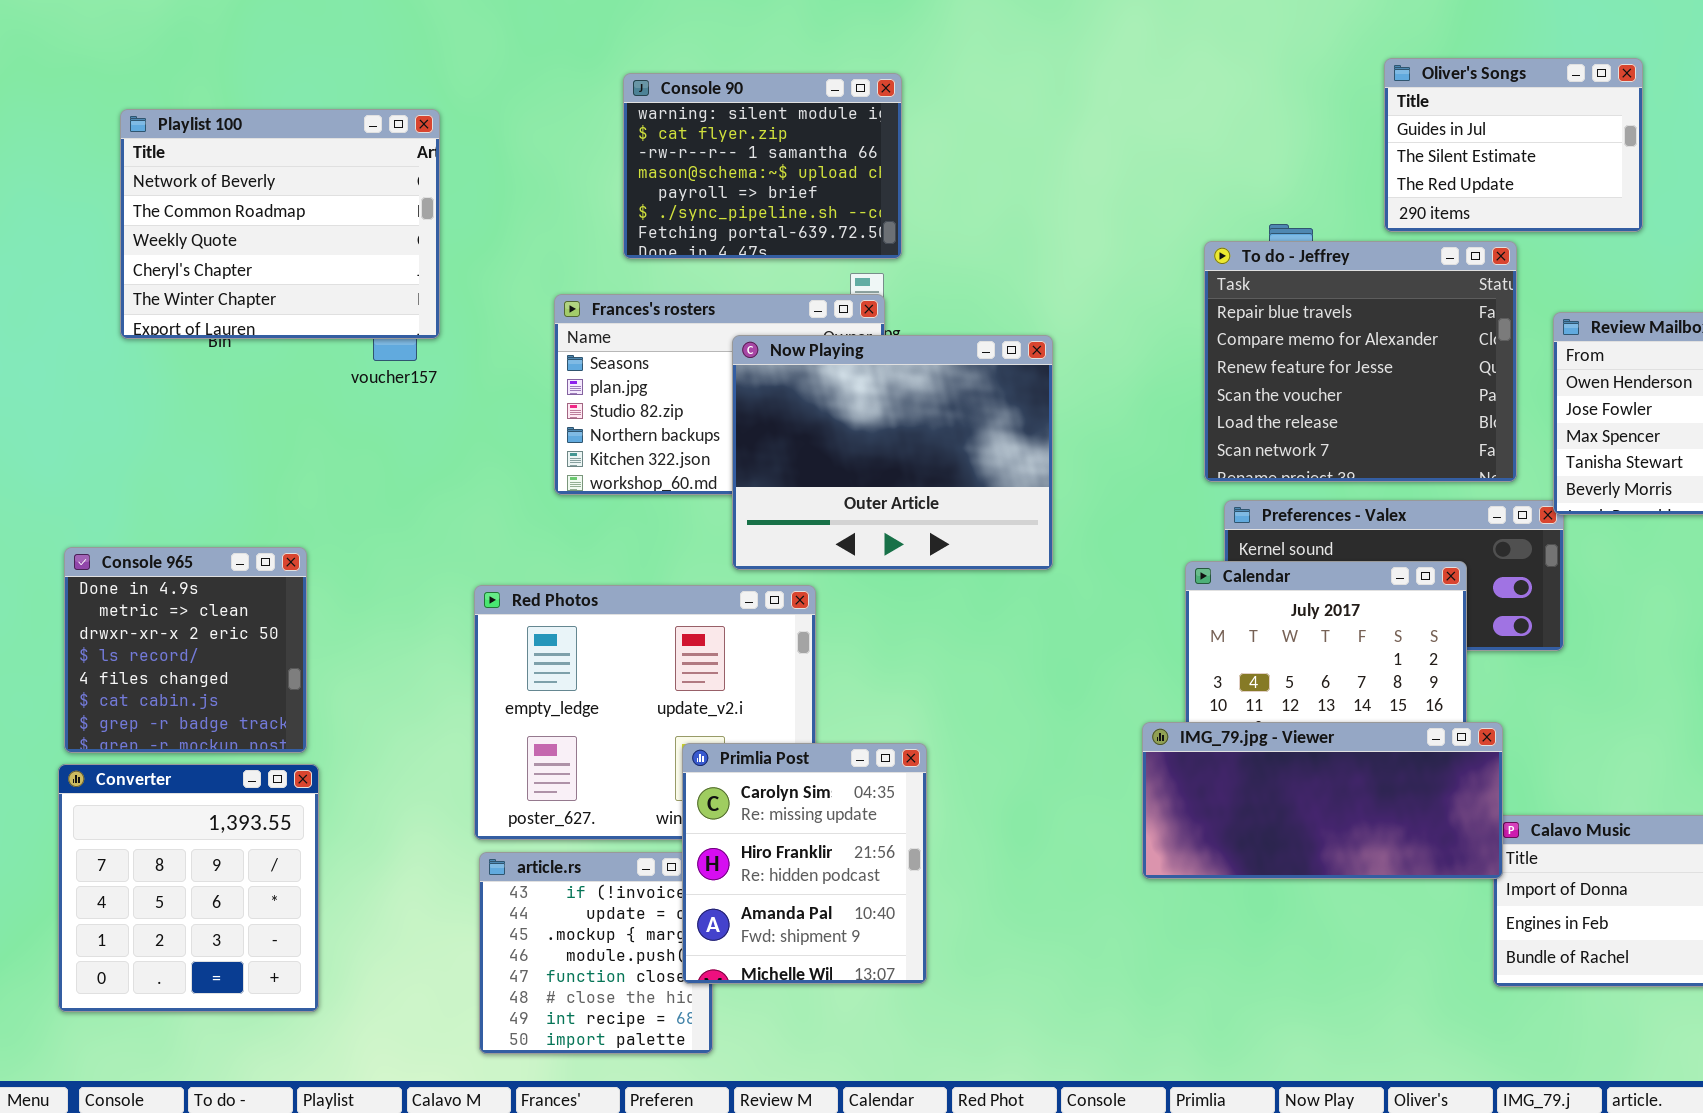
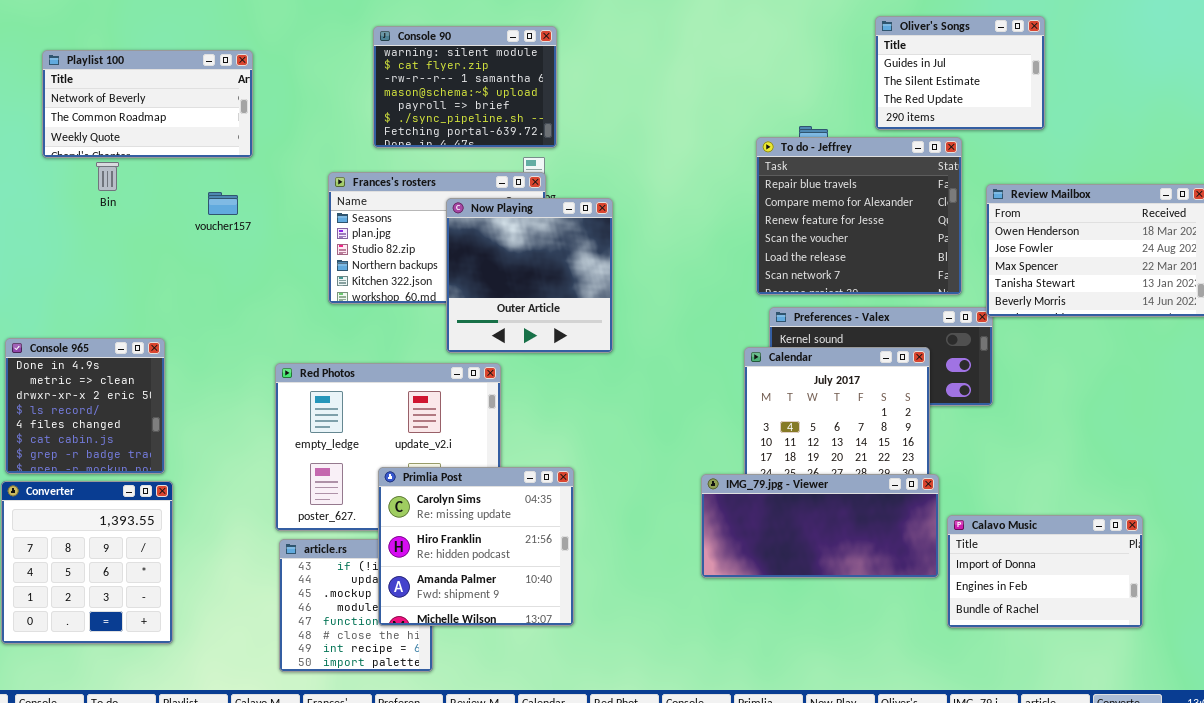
Playlist 100: [120,109,440,339] -> [42,50,253,158], resized
Now Playing: [732,335,1053,570] -> [446,198,613,353], resized
IMG_79.jpg - Viewer: [1142,722,1503,879] -> [701,474,939,578], moved
Primlia Post: [682,743,927,984] -> [378,467,574,626], resized

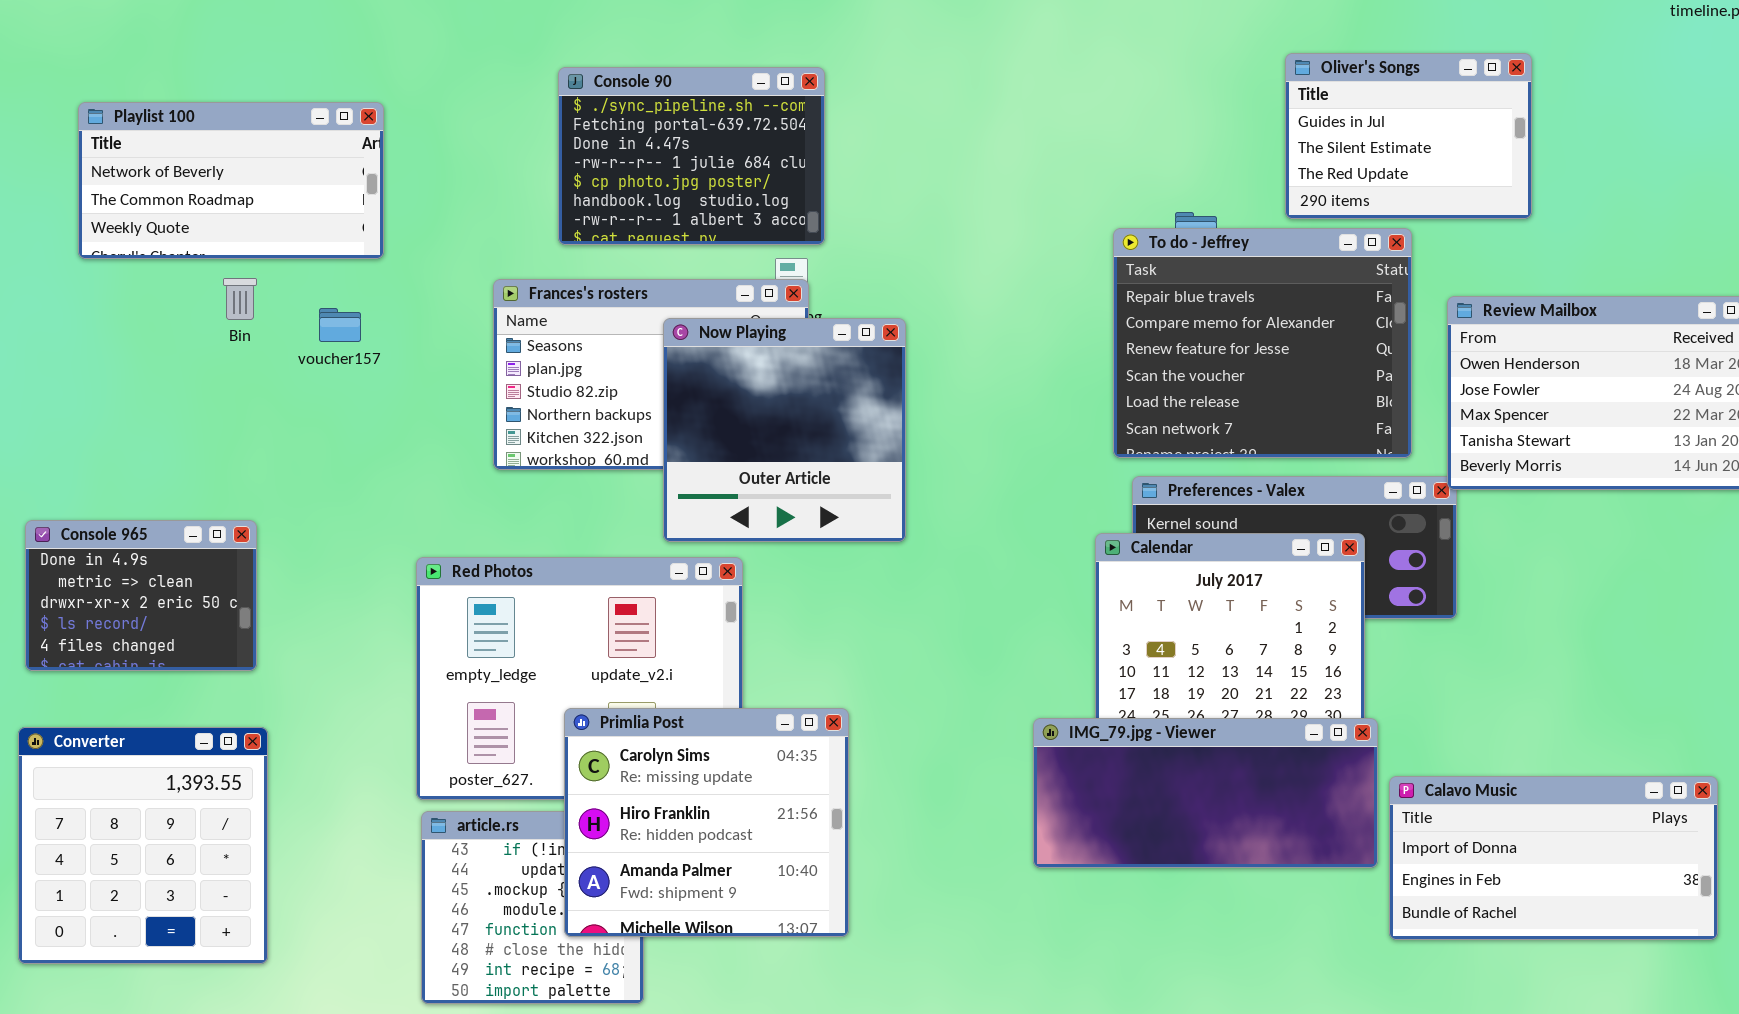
Console 90: [373,26,557,148] -> [558,67,825,245], scrolled down 5 rows
Bin: [96,162,119,191] -> [223,278,257,320], moved
Console 965: [5,338,165,474] -> [25,520,257,671], resized
Calavo Music: [947,515,1143,628] -> [1389,776,1718,940], resized

